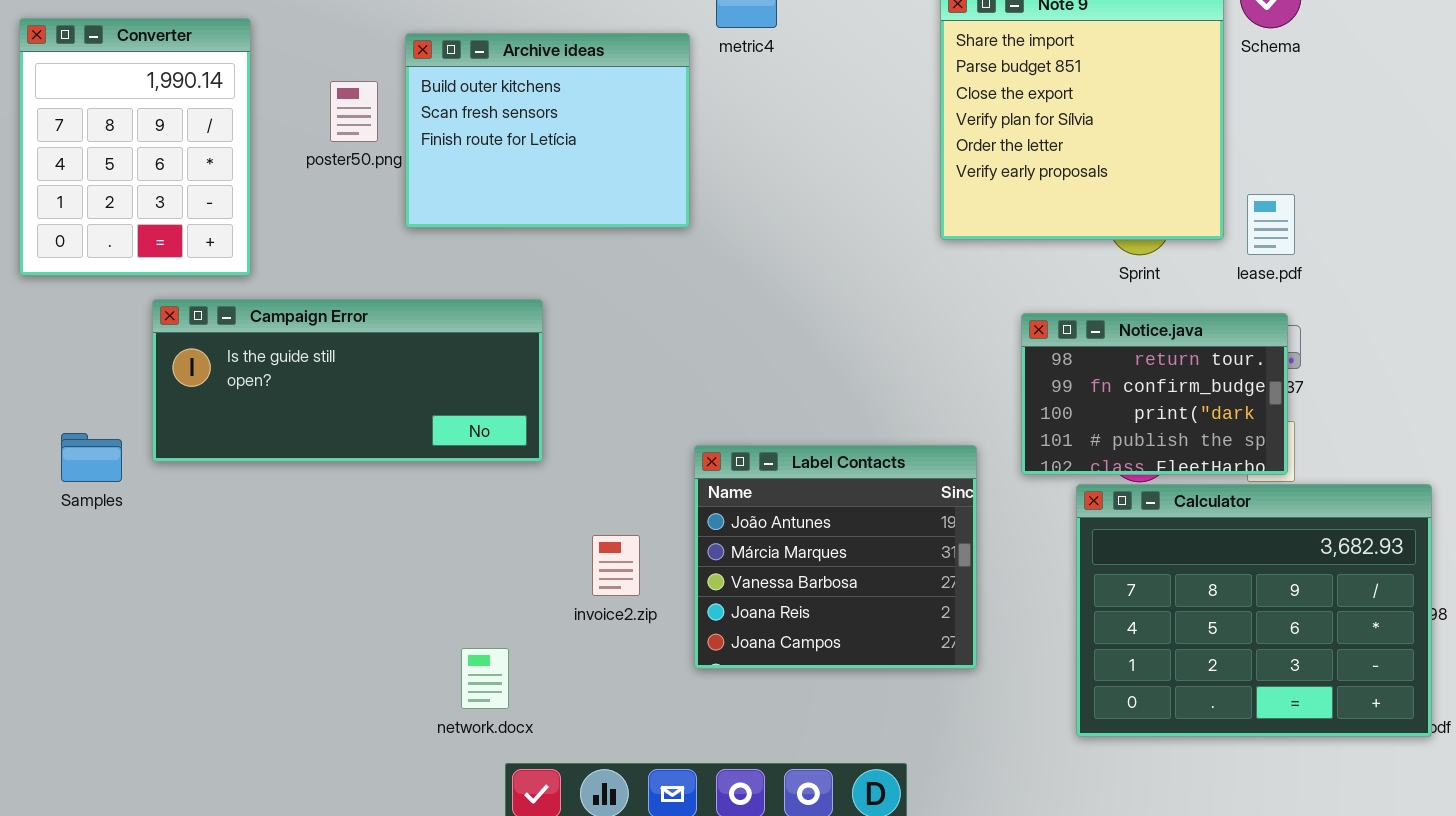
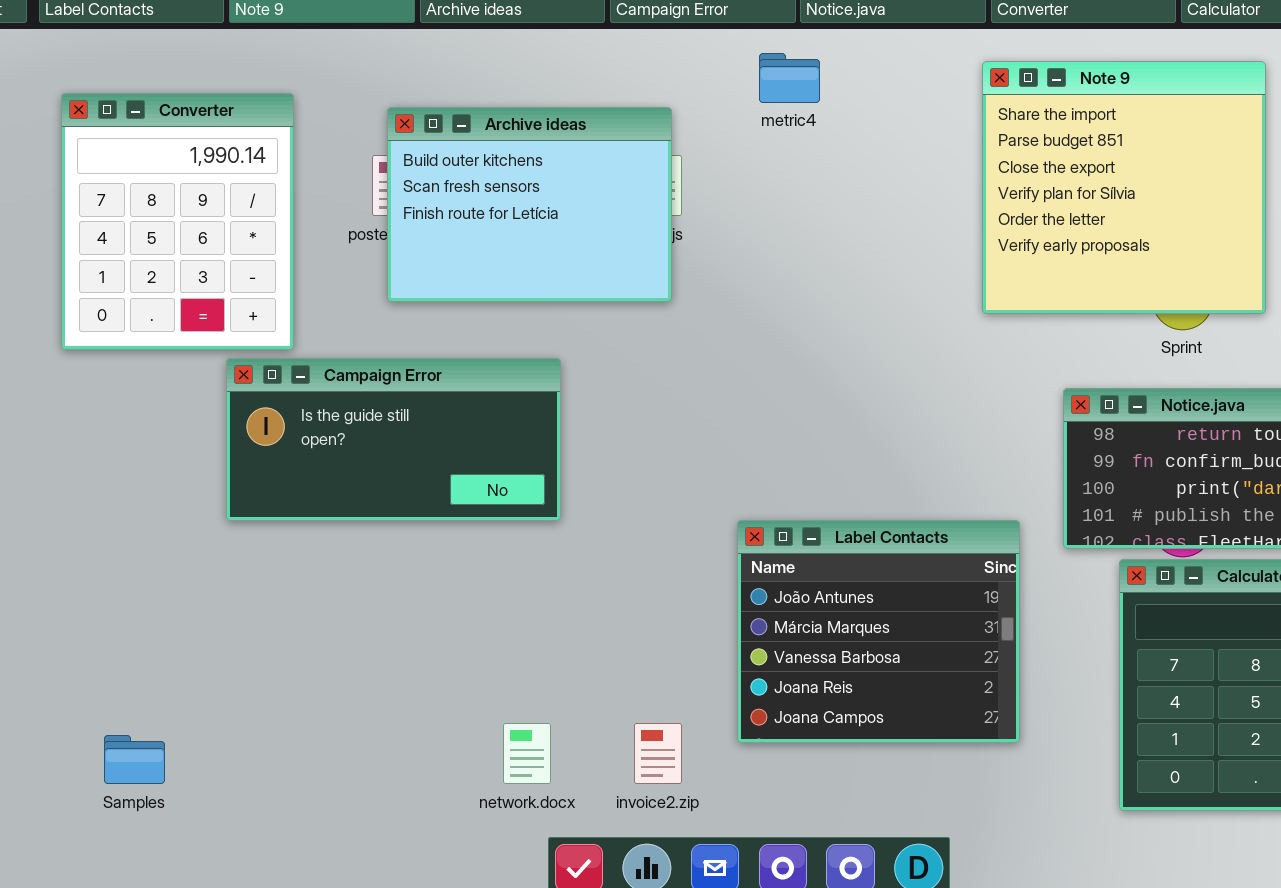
Archive ideas: [405,33,690,228] -> [387,107,672,302], moved
Campaign Error: [152,299,543,462] -> [226,358,561,521], moved, resized
Samples: [61,433,122,482] -> [104,735,165,784], moved
invoice2.zip: [592,535,640,596] -> [634,723,682,784], moved

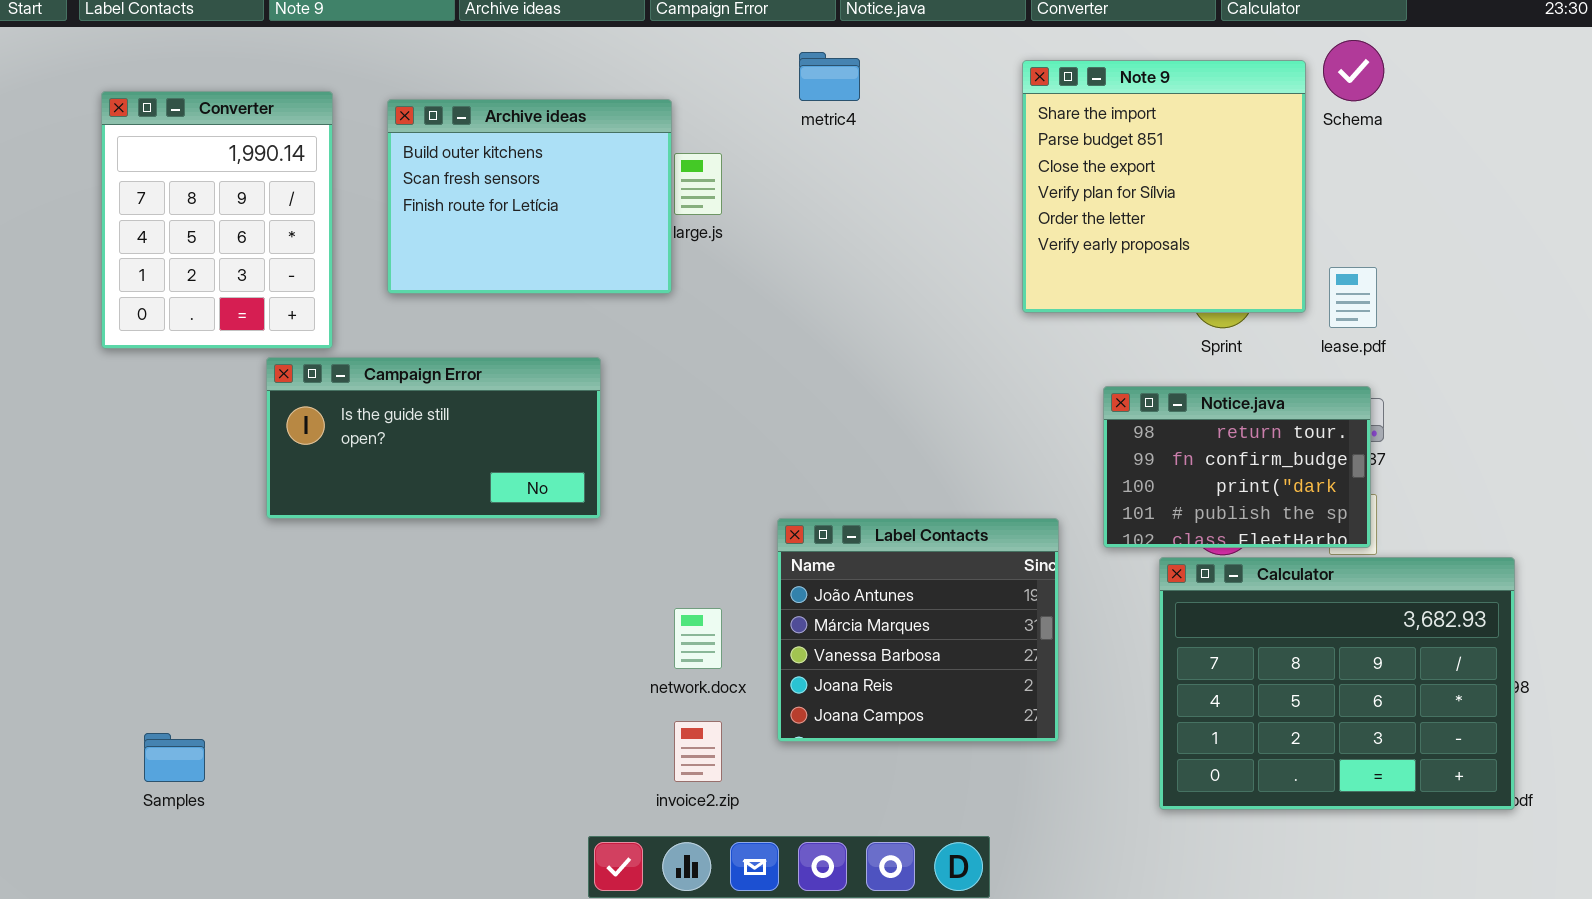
Archive ideas: [387,107,672,302] -> [387,99,672,294], moved
network.docx: [503,723,551,784] -> [674,608,722,669], moved

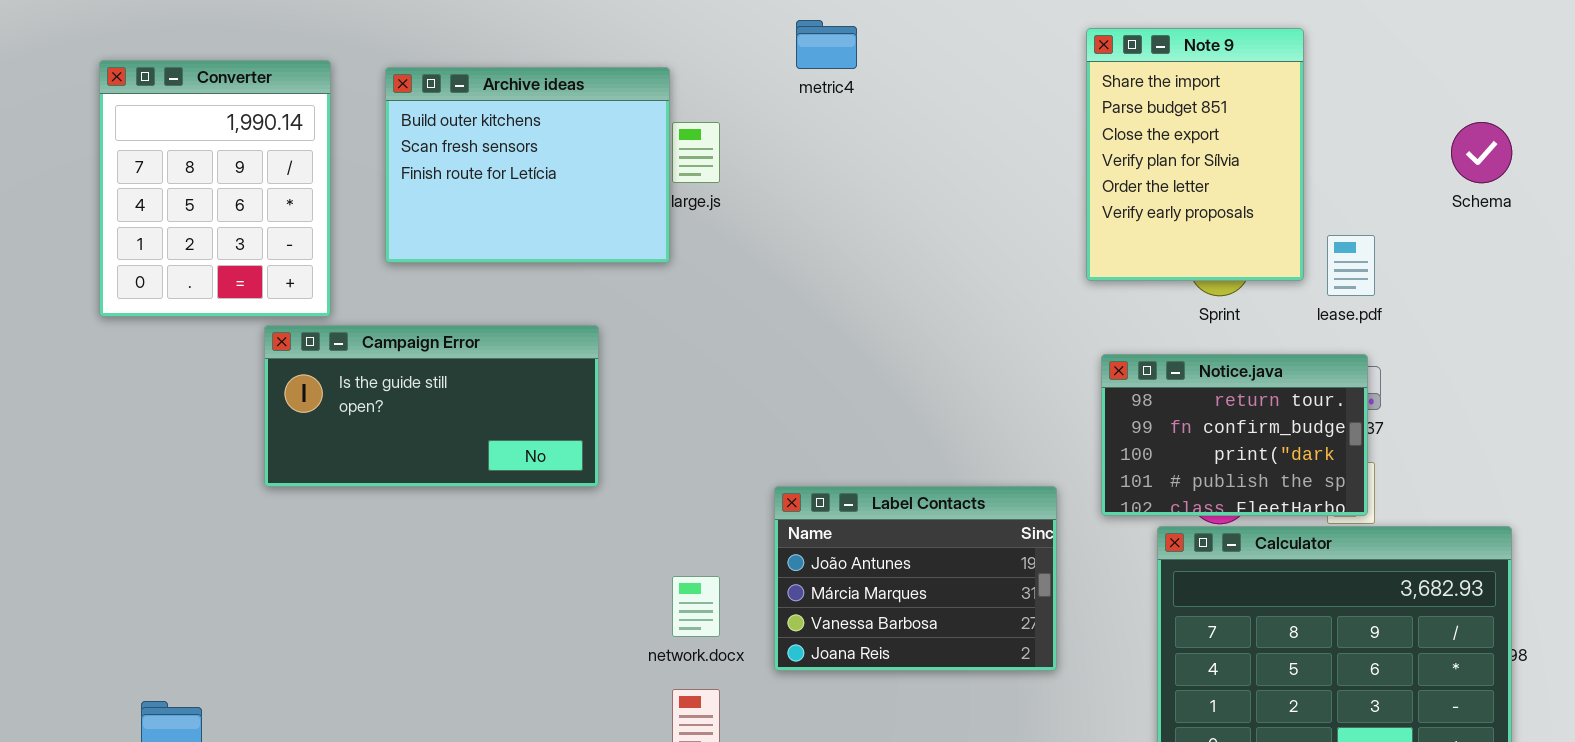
Schema: [1323,40,1384,101] -> [1451,122,1512,183], moved
Note 9: [1022,60,1306,313] -> [1086,28,1304,281], resized
Label Contacts: [777,518,1059,742] -> [774,486,1057,671], resized

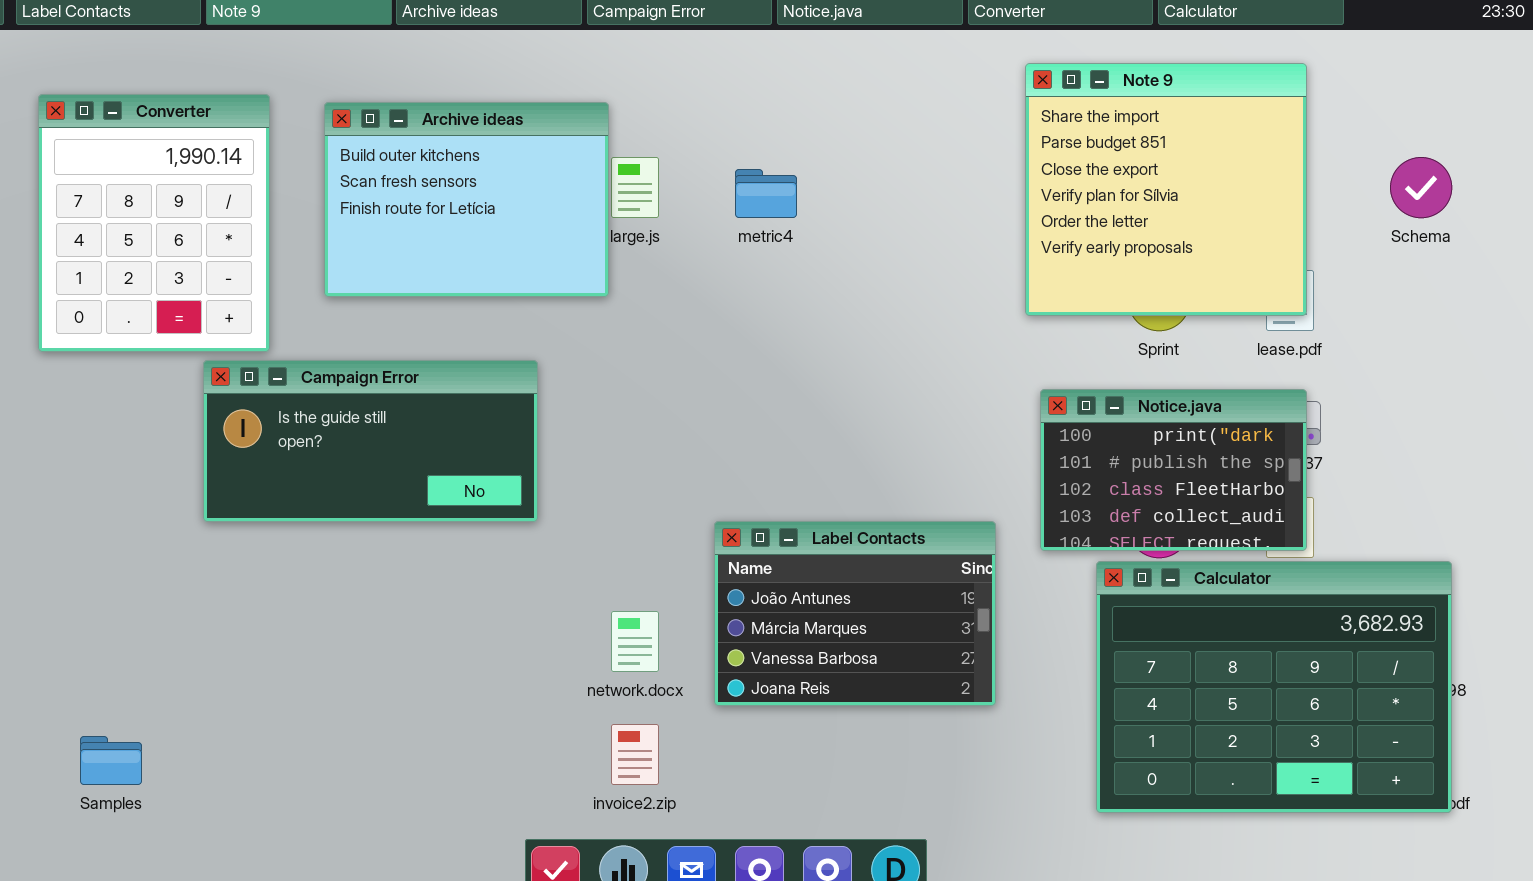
metric4: [796,20,857,69] -> [735,169,797,218], moved
Note 9: [1086,28,1304,281] -> [1025,63,1307,316], resized
Notice.java: [1101,354,1368,516] -> [1040,389,1307,551], scrolled down 2 rows

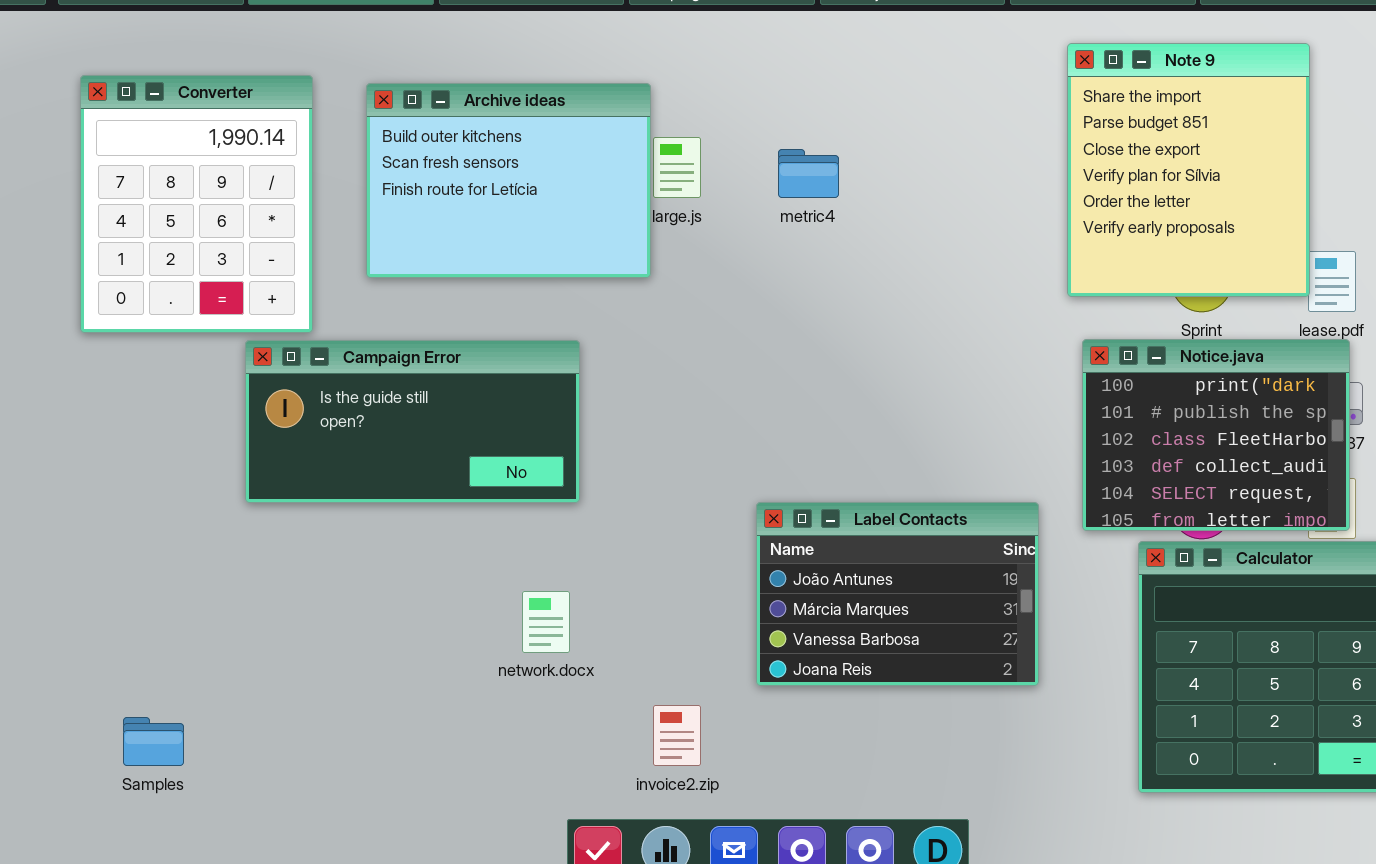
Note 9: [1025,63,1307,316] -> [1067,43,1310,297], resized
Notice.java: [1040,389,1307,551] -> [1082,339,1350,531], resized
network.docx: [611,611,659,672] -> [522,591,570,653], moved

